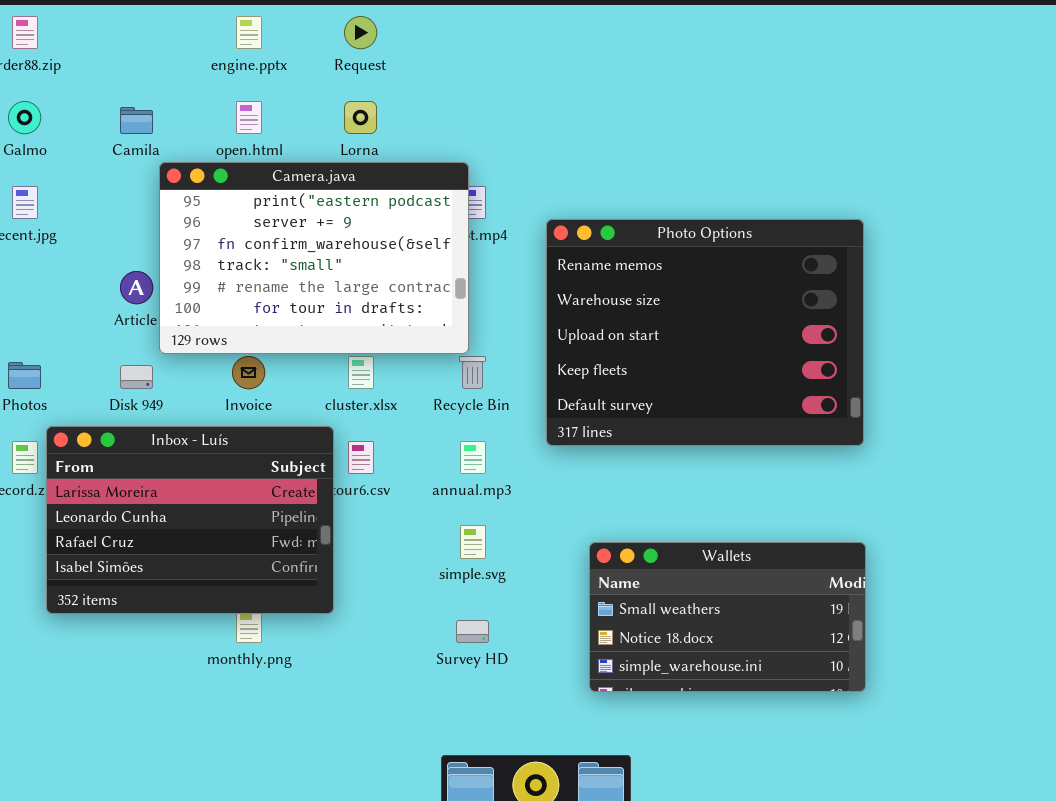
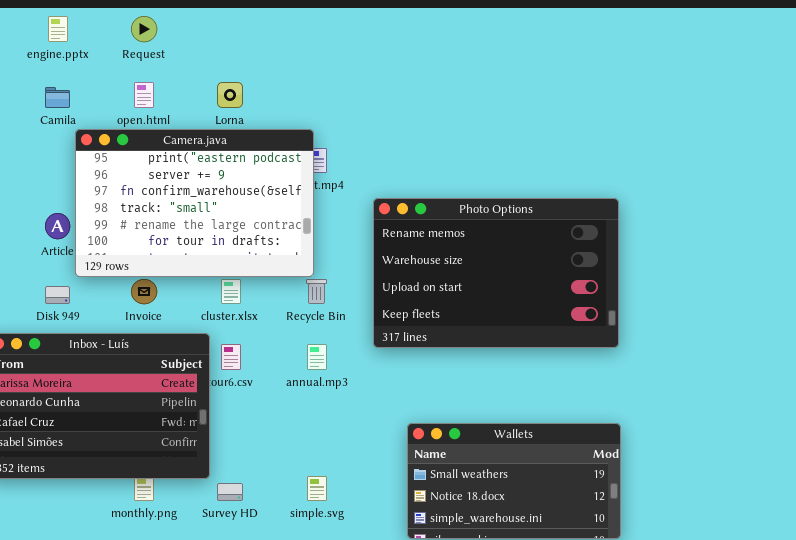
engine.pptx: [236,16,262,49] -> [48,16,68,42], moved
Request: [344,16,377,49] -> [131,16,157,42], moved
Photo Options: [546,219,864,446] -> [373,198,619,348], resized
simple.svg: [460,525,486,559] -> [307,476,327,501], moved
Survey HD: [456,620,489,643] -> [217,483,243,501], moved

